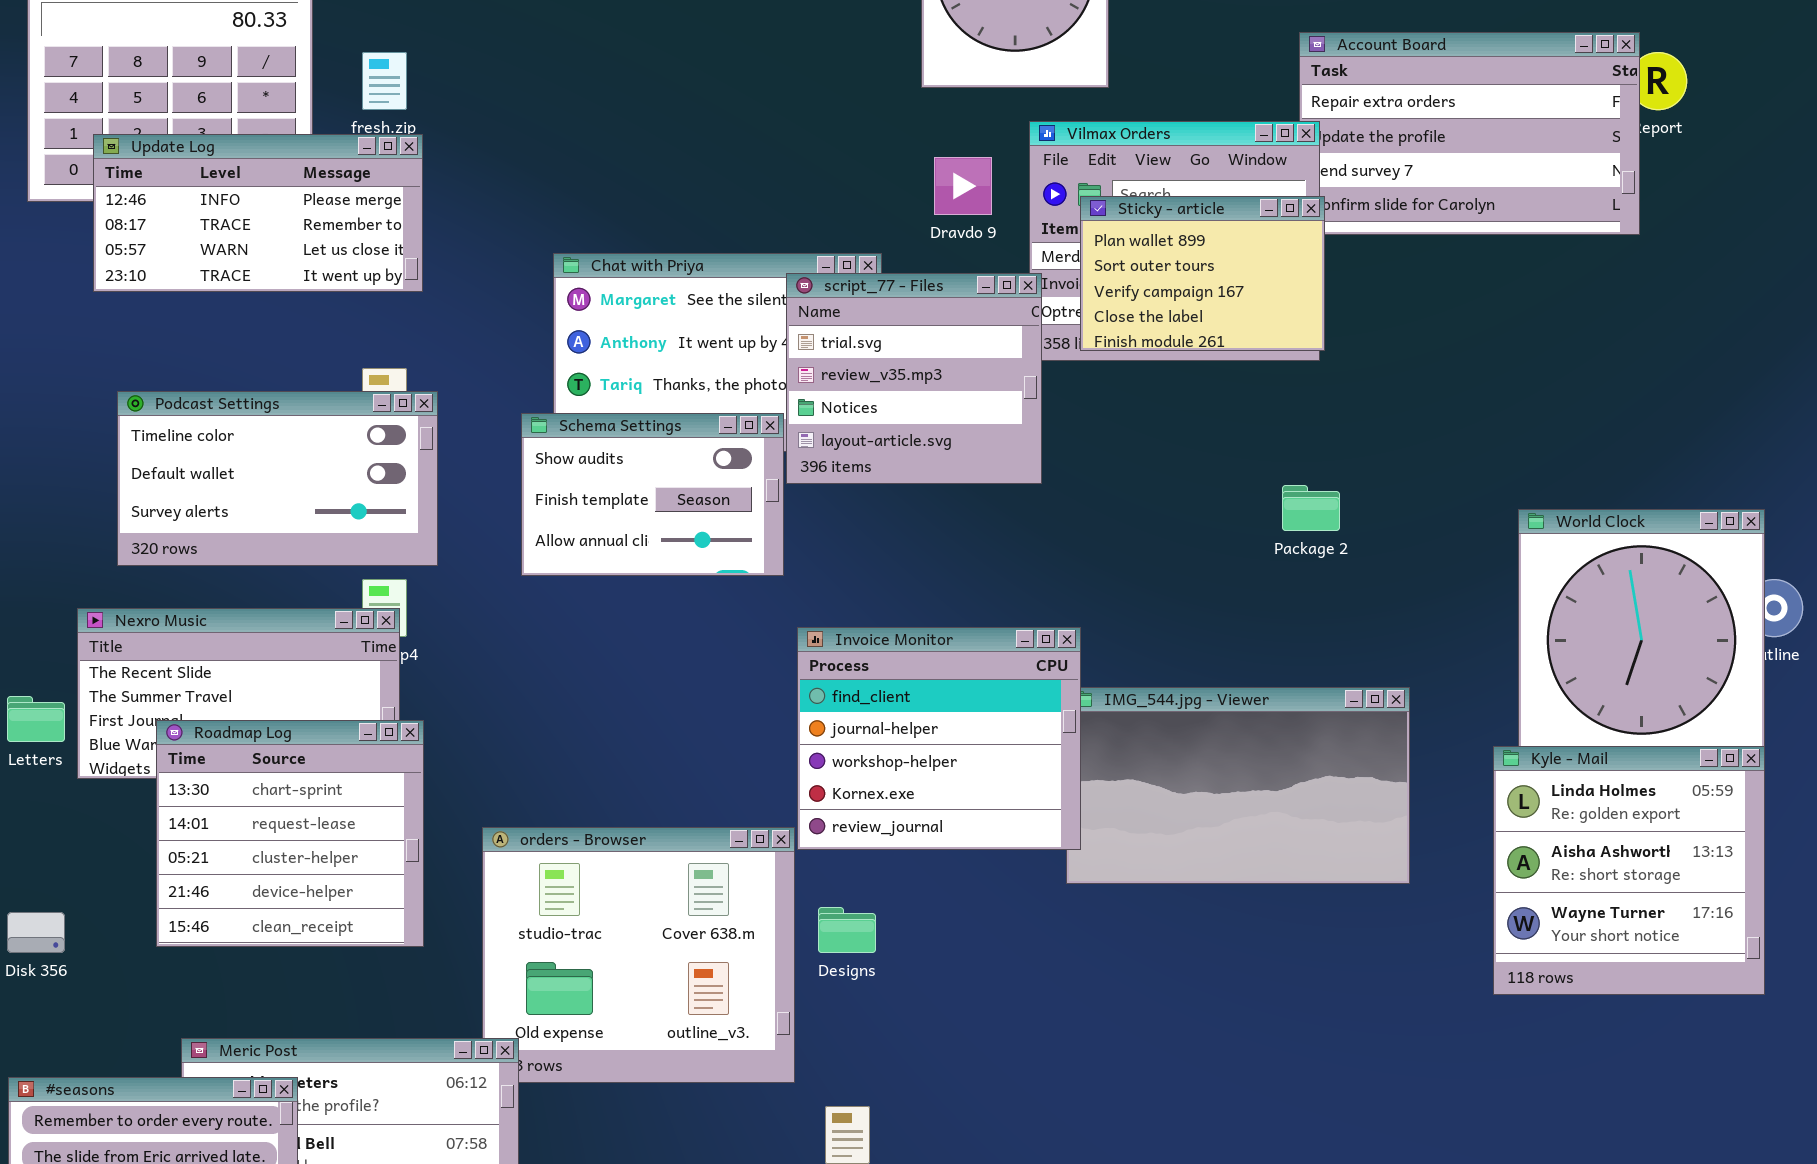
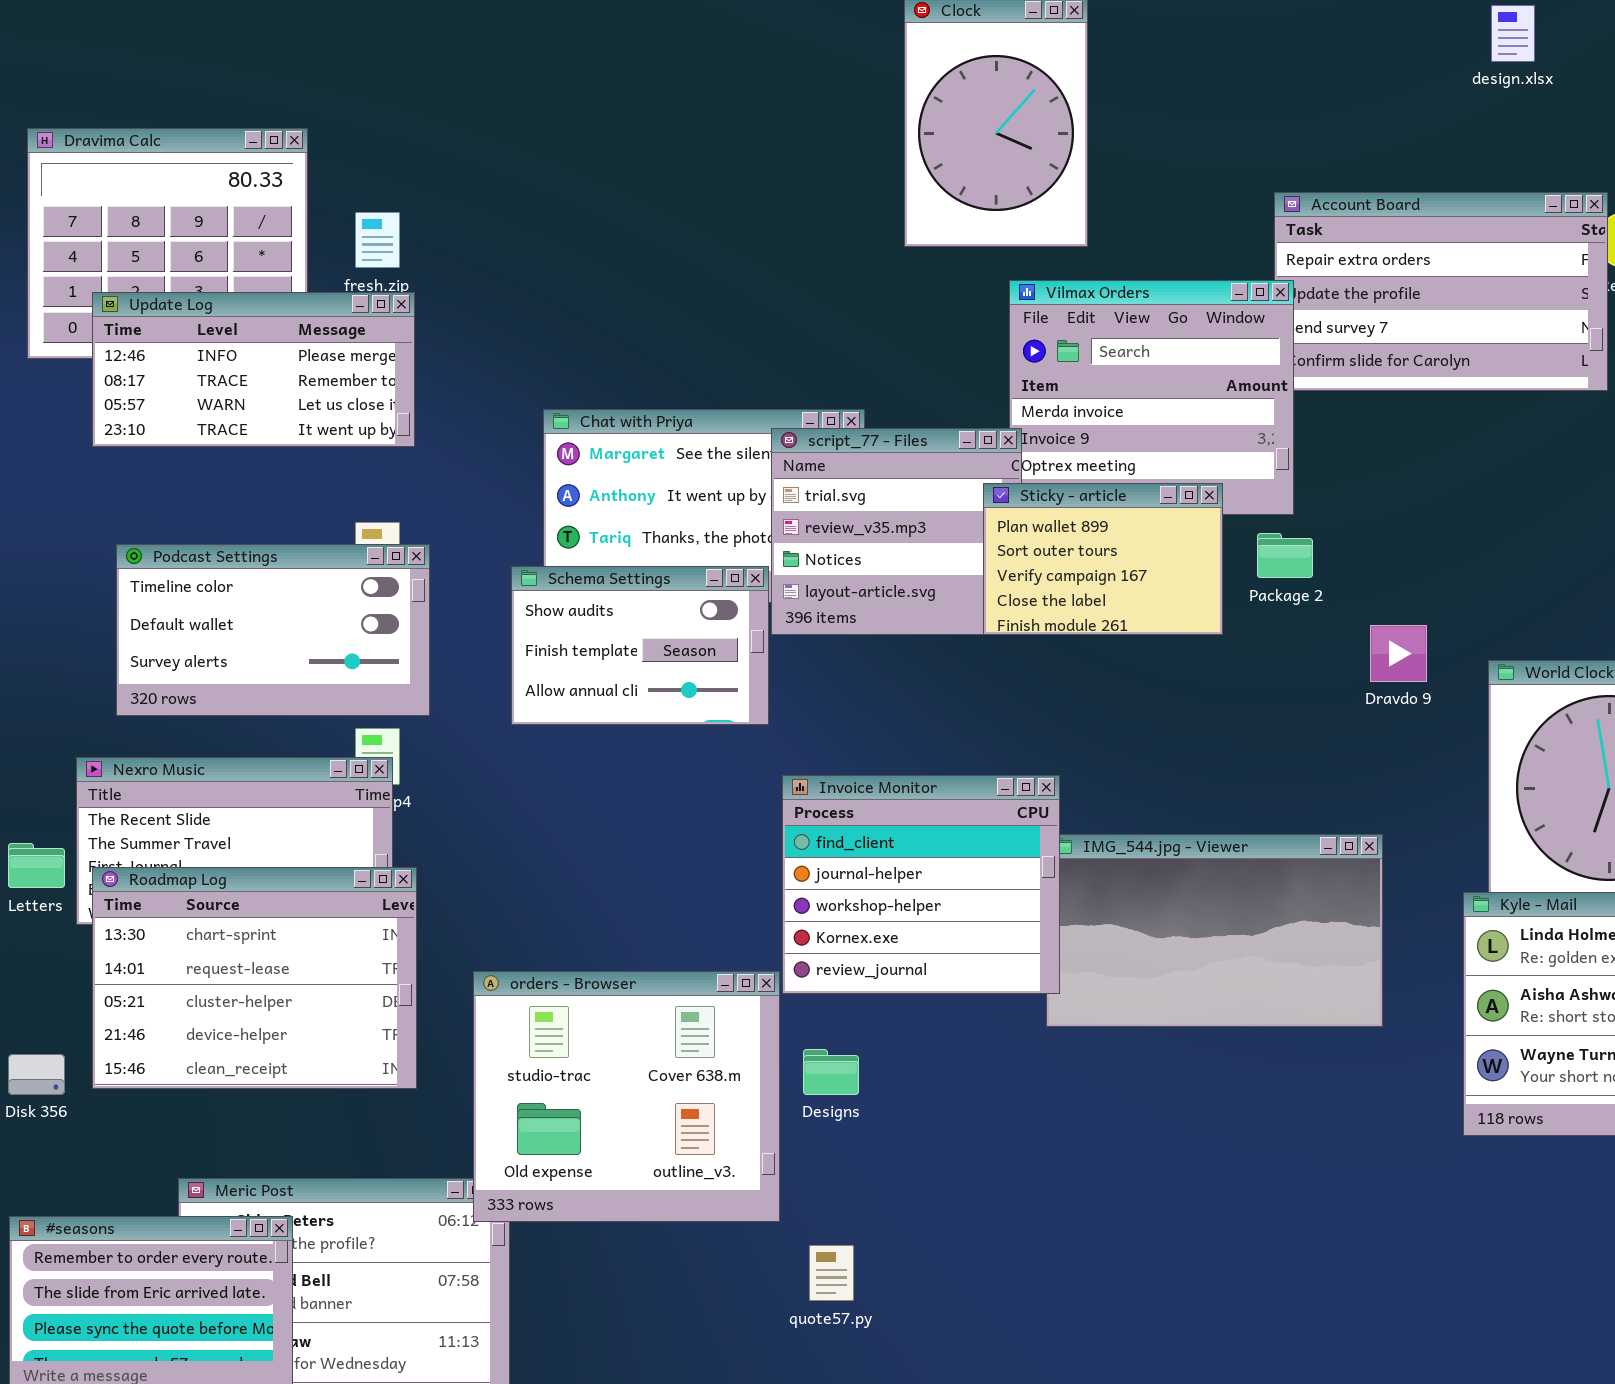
Dravdo 9: [934,157,992,215] -> [1370,625,1427,682], moved
Sticky - article: [1080,196,1325,351] -> [983,483,1223,635], moved
Package 2: [1282,485,1340,531] -> [1257,533,1313,578], moved
Roadmap Log: [156,720,424,947] -> [92,867,417,1089], resized
orders - Browser: [482,827,795,1083] -> [473,971,780,1222], raised

